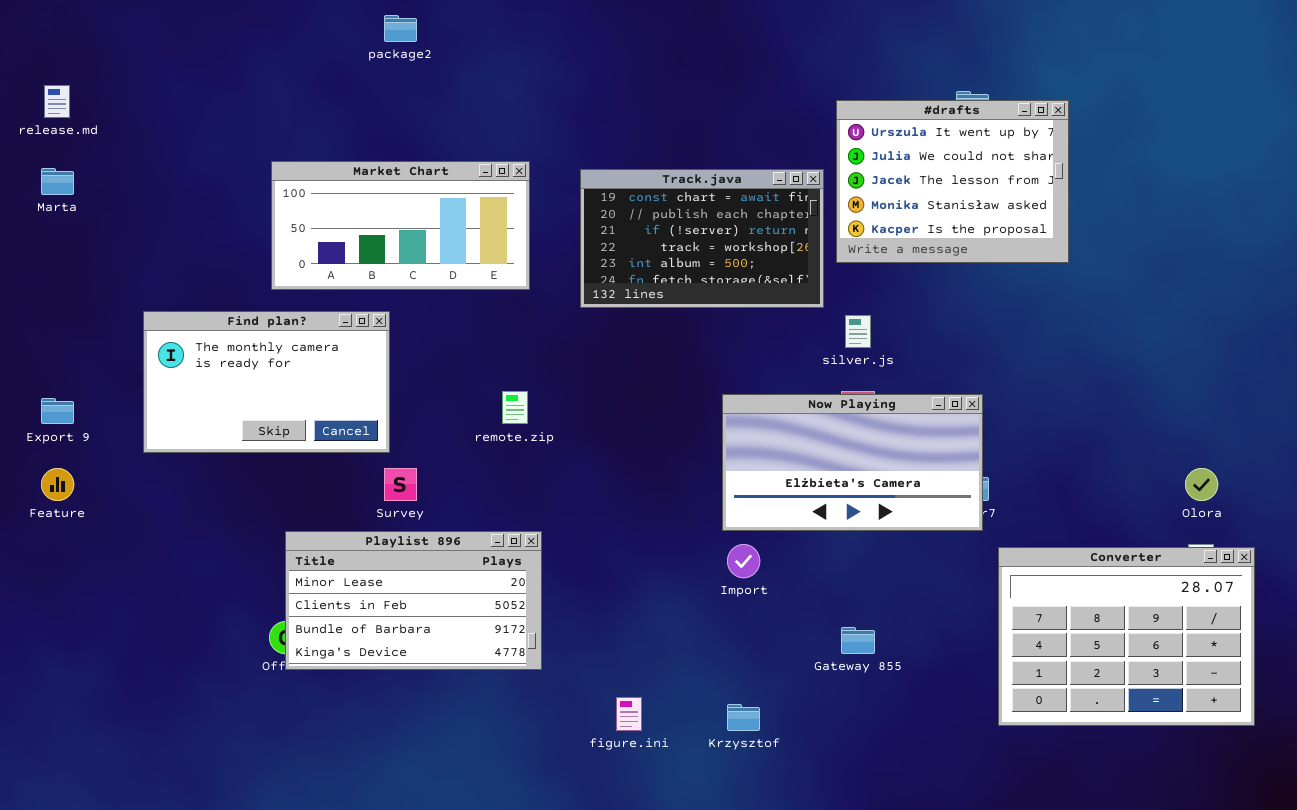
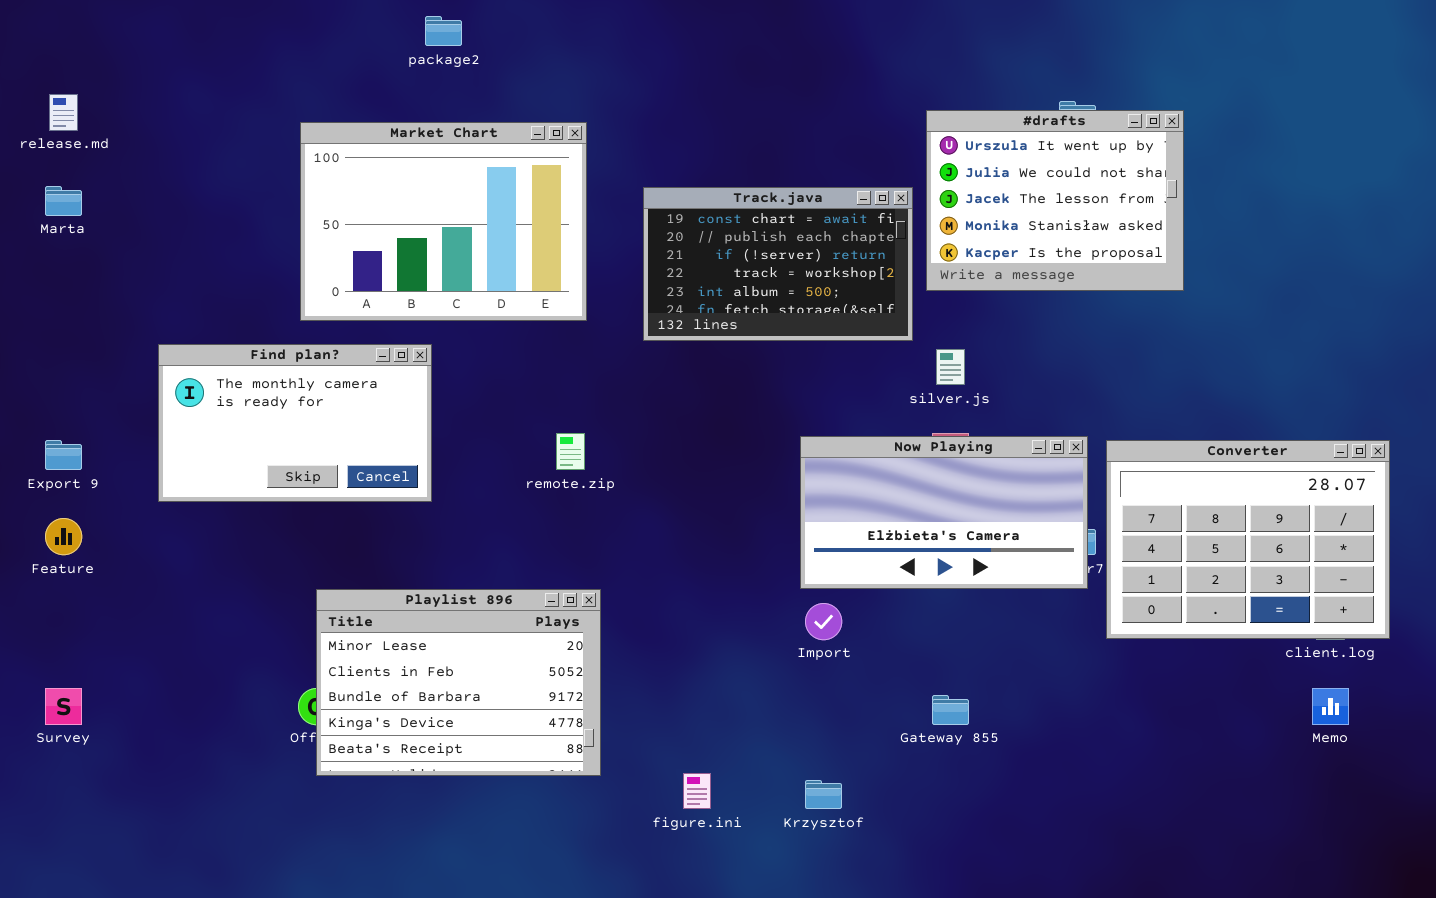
Market Chart: [271,161,530,290] -> [300,122,587,321], resized
Survey: [384,468,417,501] -> [45,688,82,725], moved
Playlist 896: [285,531,542,670] -> [316,589,601,776], resized
Converter: [998,547,1255,726] -> [1106,440,1390,639], moved

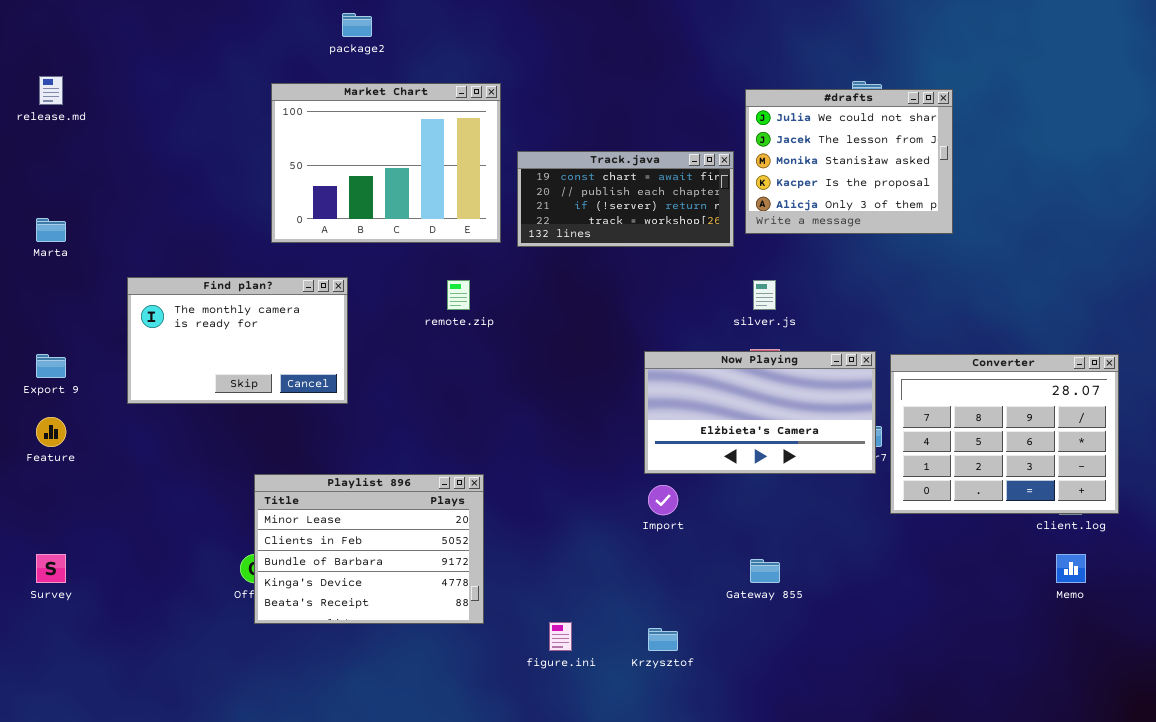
#drafts: [926,110,1184,291] -> [745,89,953,234], scrolled down 1 row
Market Chart: [300,122,587,321] -> [271,83,501,243], moved
Marta: [45,186,82,216] -> [36,218,66,242], moved
Track.java: [643,187,913,341] -> [517,151,734,247], resized
remote.zip: [556,433,585,470] -> [447,280,470,310], moved

